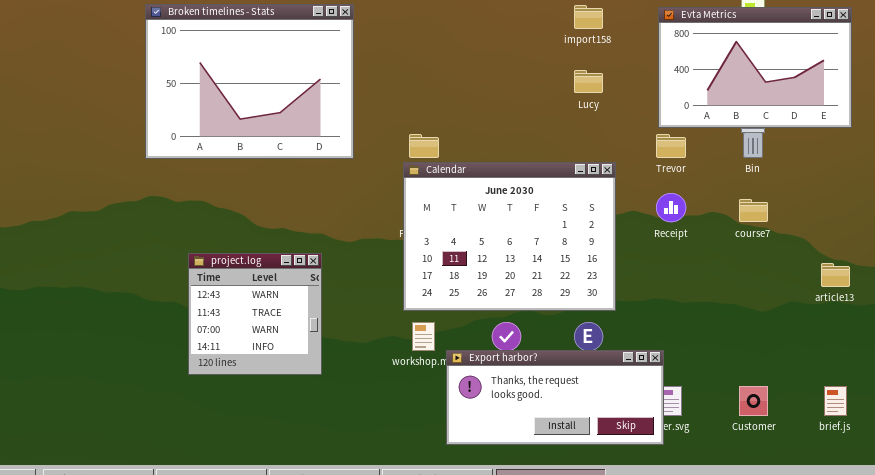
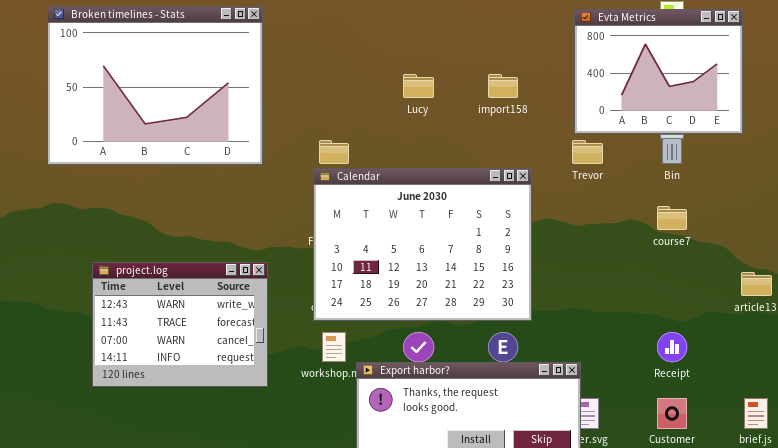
import158: [574,5,603,29] -> [488,74,518,98], moved
Evta Metrics: [658,7,852,128] -> [574,9,743,134], resized
Lucy: [574,70,603,93] -> [403,74,434,98], moved
Receipt: [656,193,686,222] -> [657,332,687,362], moved
project.log: [188,253,322,375] -> [92,262,268,387], resized

